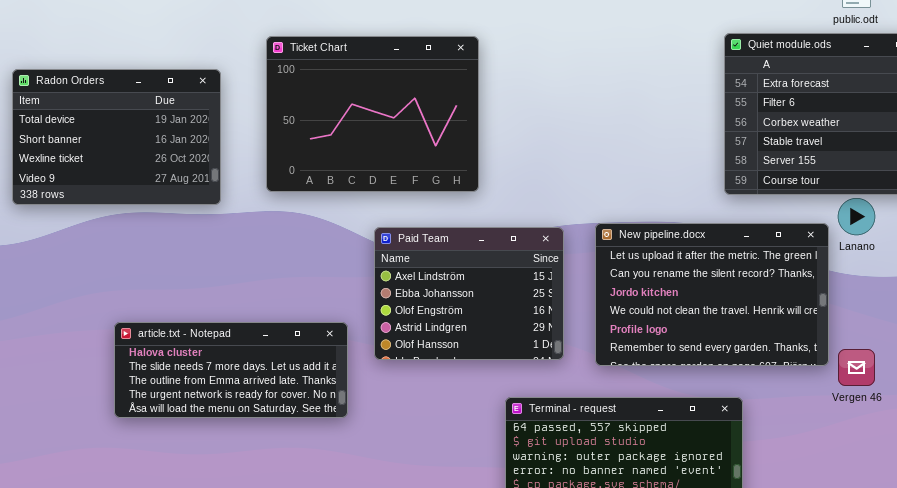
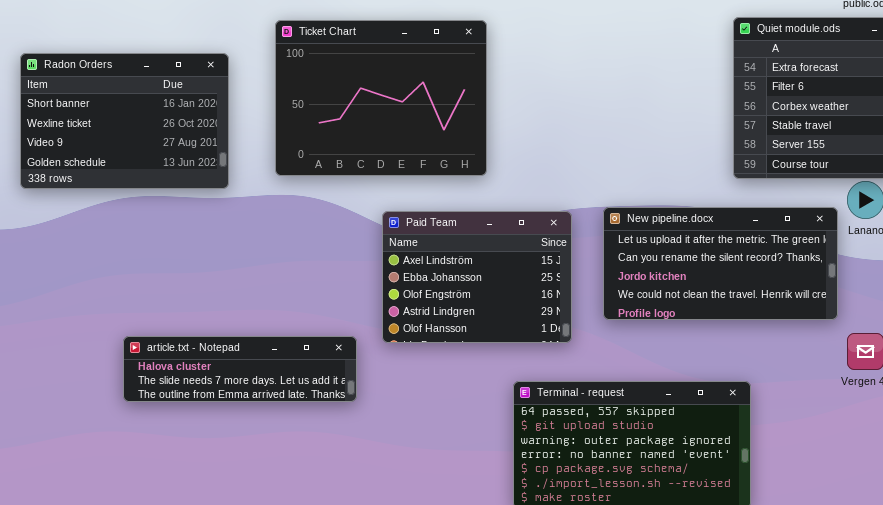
Radon Orders: [12,69,221,205] -> [20,53,229,189], scrolled down 1 row
New pipeline.docx: [595,223,829,366] -> [603,207,838,320], resized
article.txt - Notepad: [114,322,348,418] -> [123,336,357,402], resized

